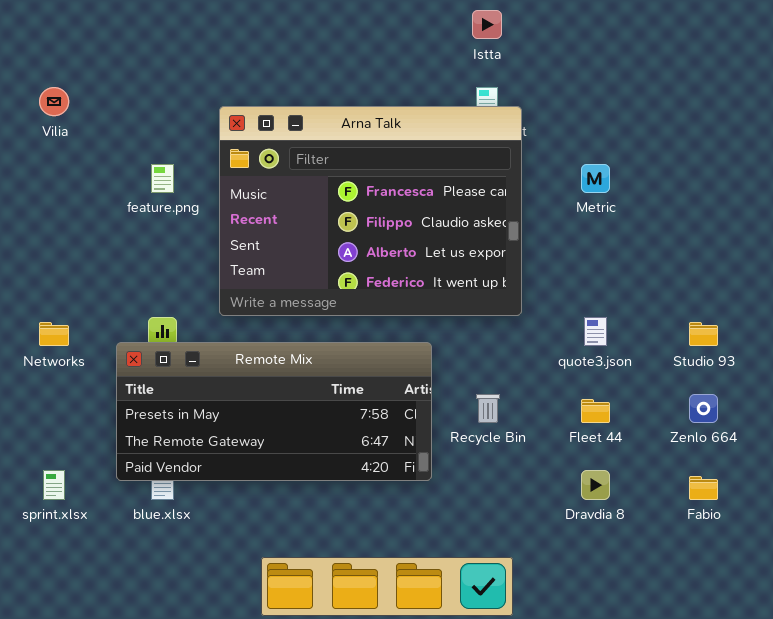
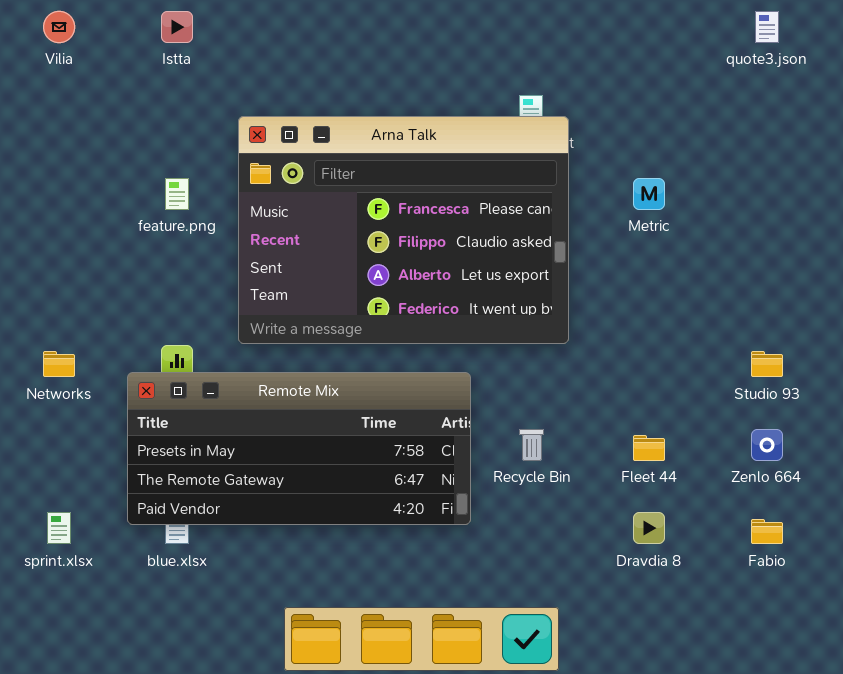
Istta: [472,10,502,39] -> [161,11,193,43], moved
Vilia: [39,87,69,116] -> [43,11,75,43], moved
quote3.json: [584,317,607,346] -> [755,11,779,43], moved

